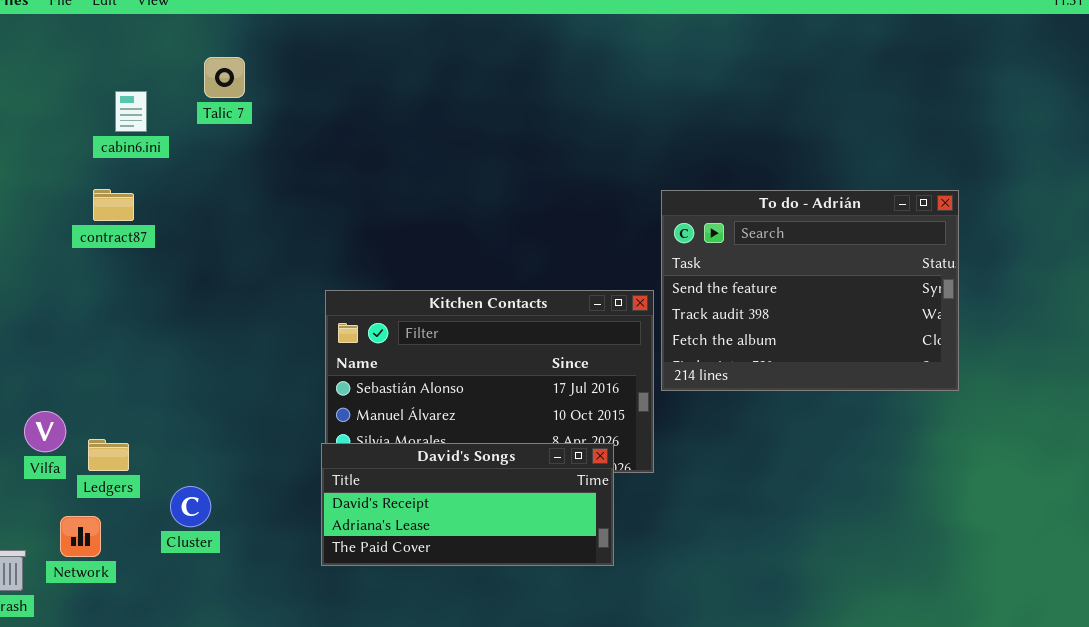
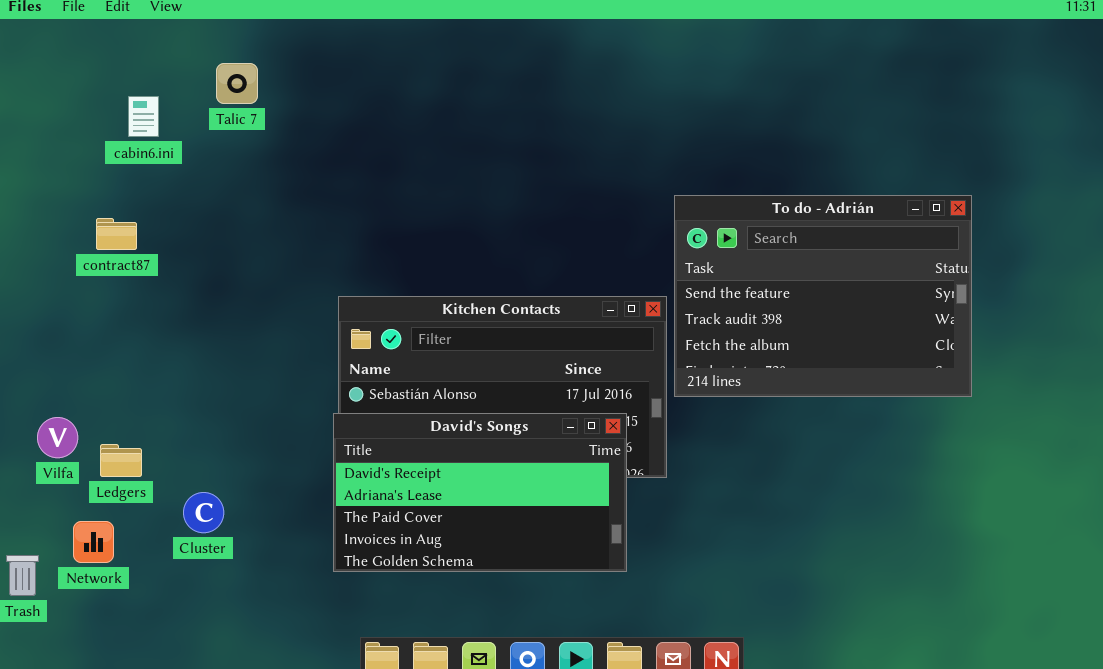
contract87: [93,189,134,221] -> [96,218,137,250], moved
David's Songs: [321,443,614,566] -> [333,413,627,572], resized

